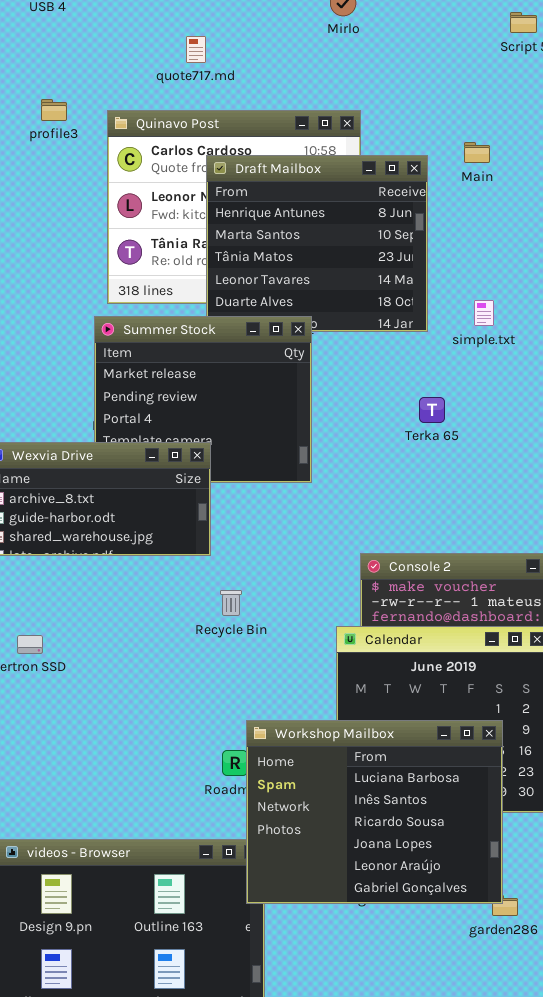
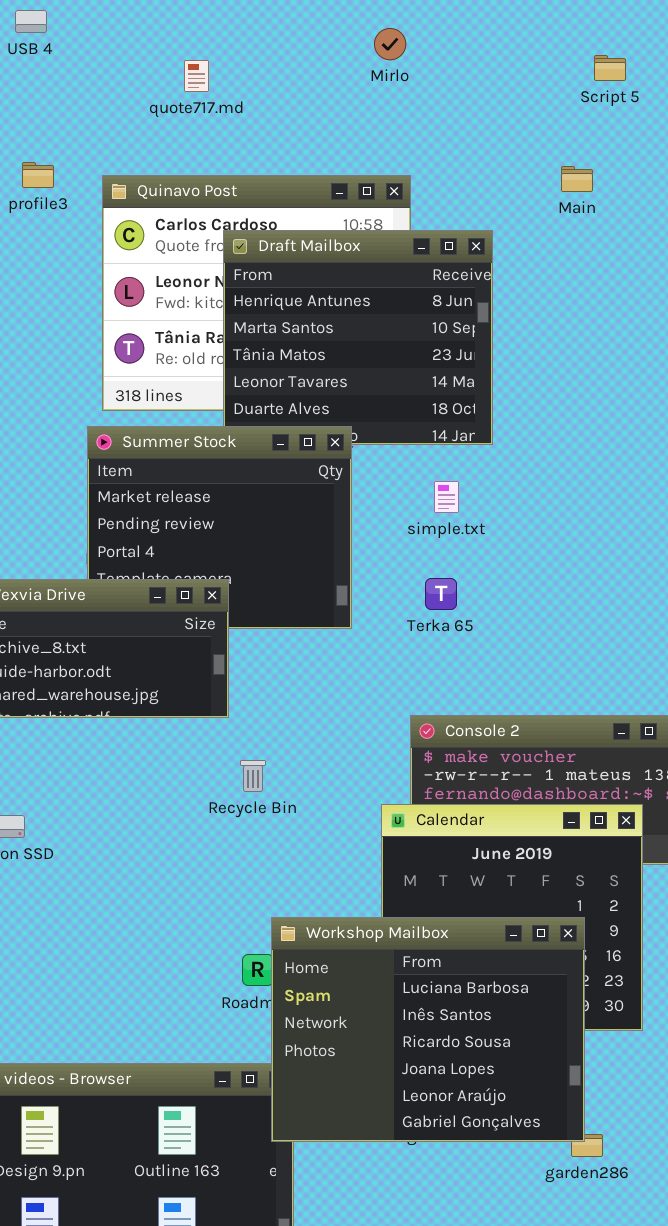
quote717.md: [186,36,206,63] -> [184,60,209,92], moved
Main: [464,142,490,163] -> [561,166,593,192], moved
simple.txt: [474,300,494,326] -> [434,481,459,513], moved
Terka 65: [419,397,445,423] -> [425,578,457,610], moved

